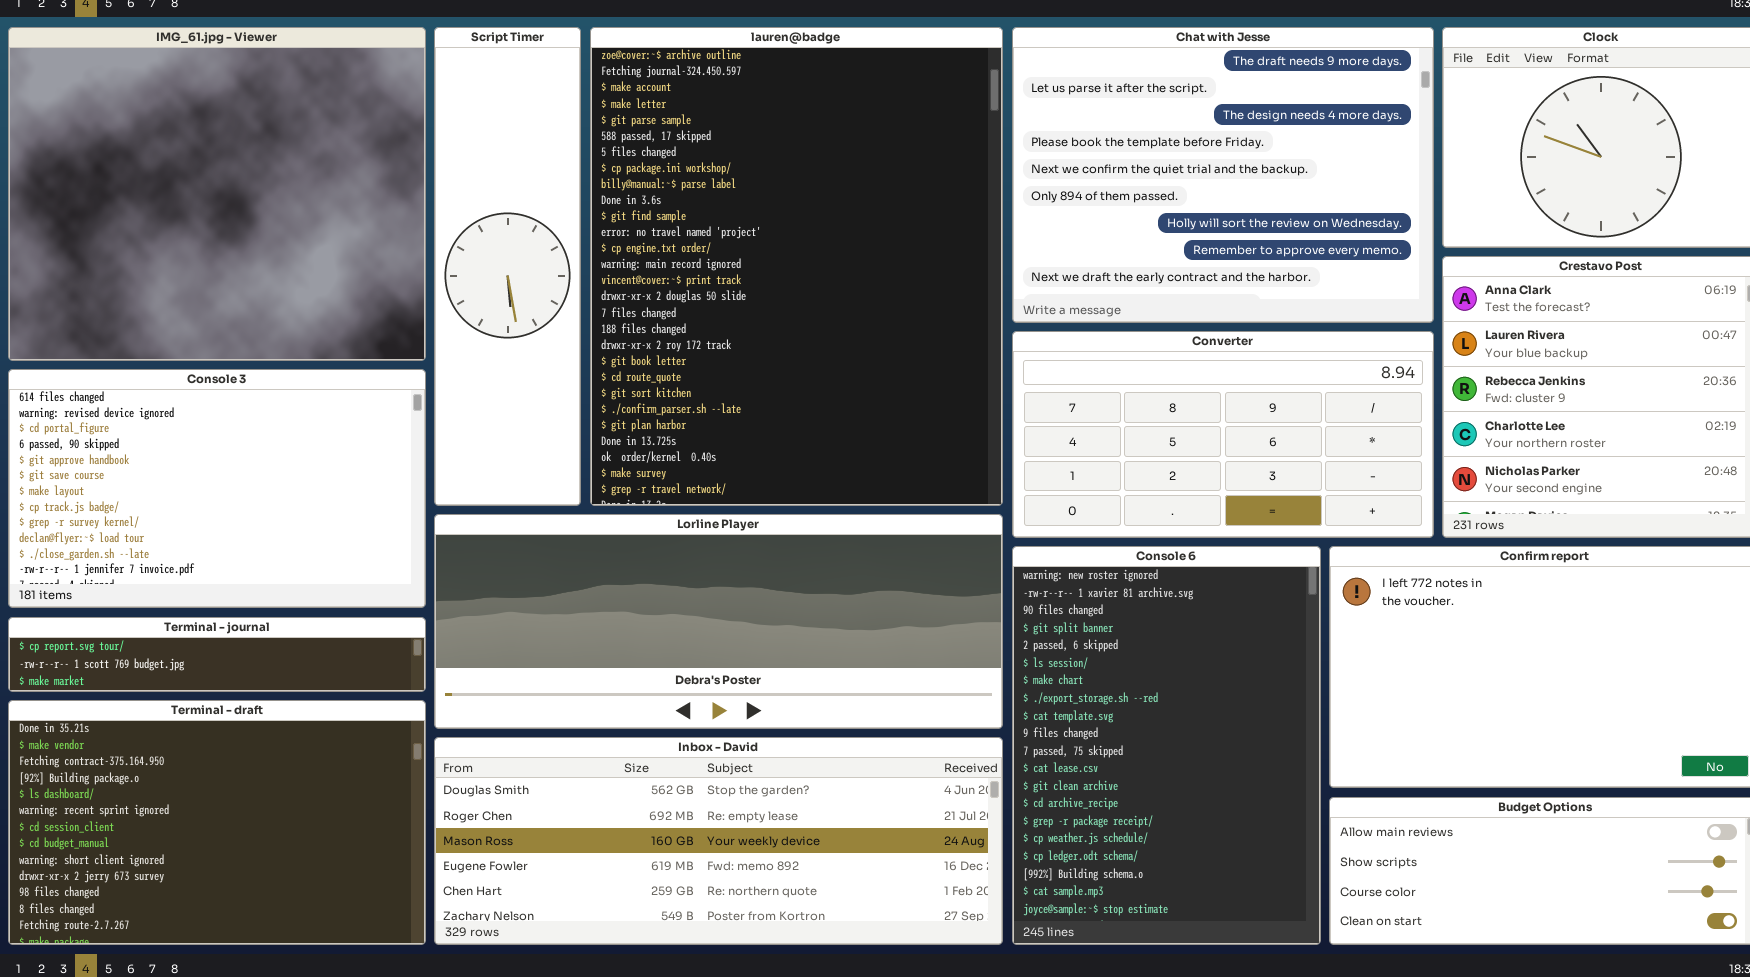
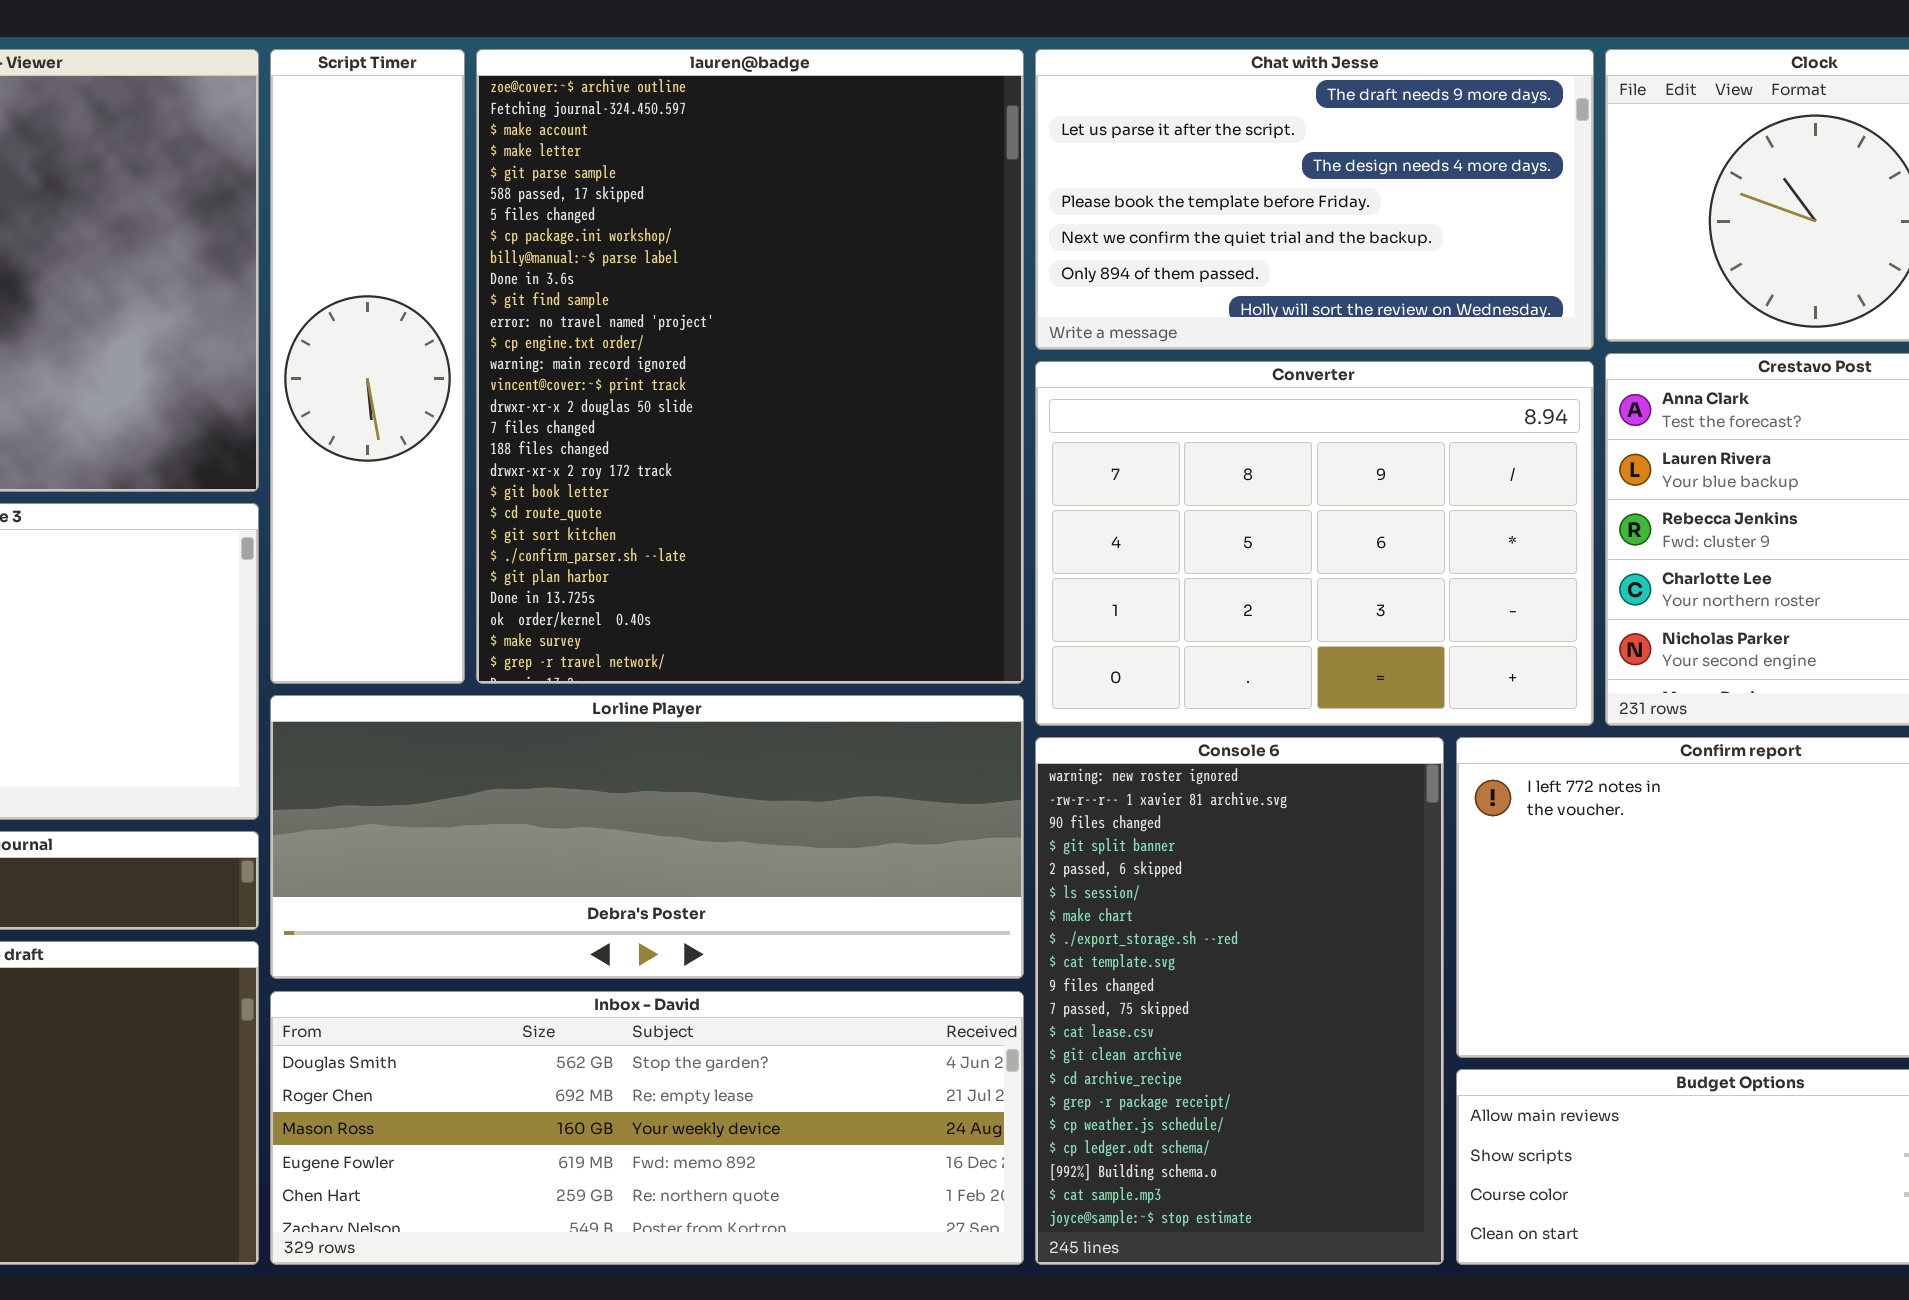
Chat with Jesse: [1012,27,1434,323] -> [1035,49,1594,350], resized
Converter: [1012,331,1434,538] -> [1035,361,1594,726], resized

